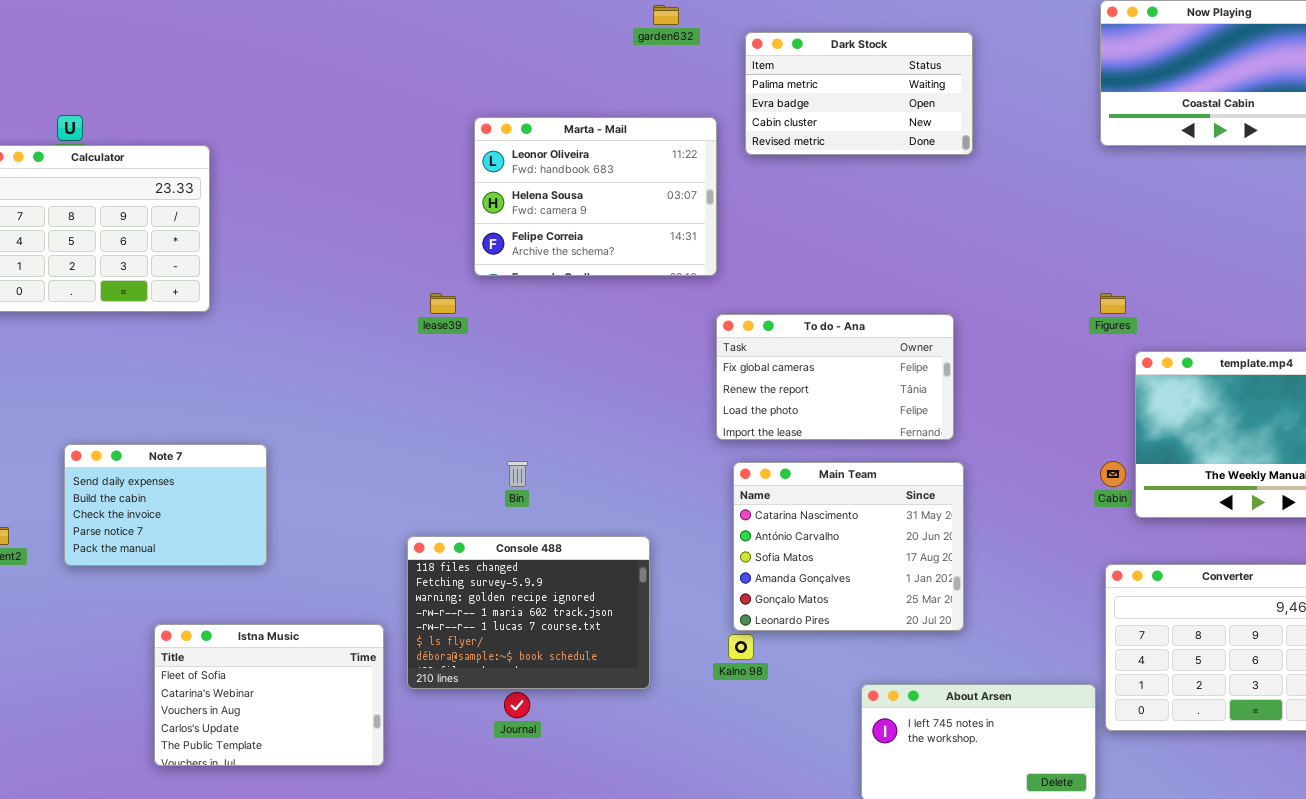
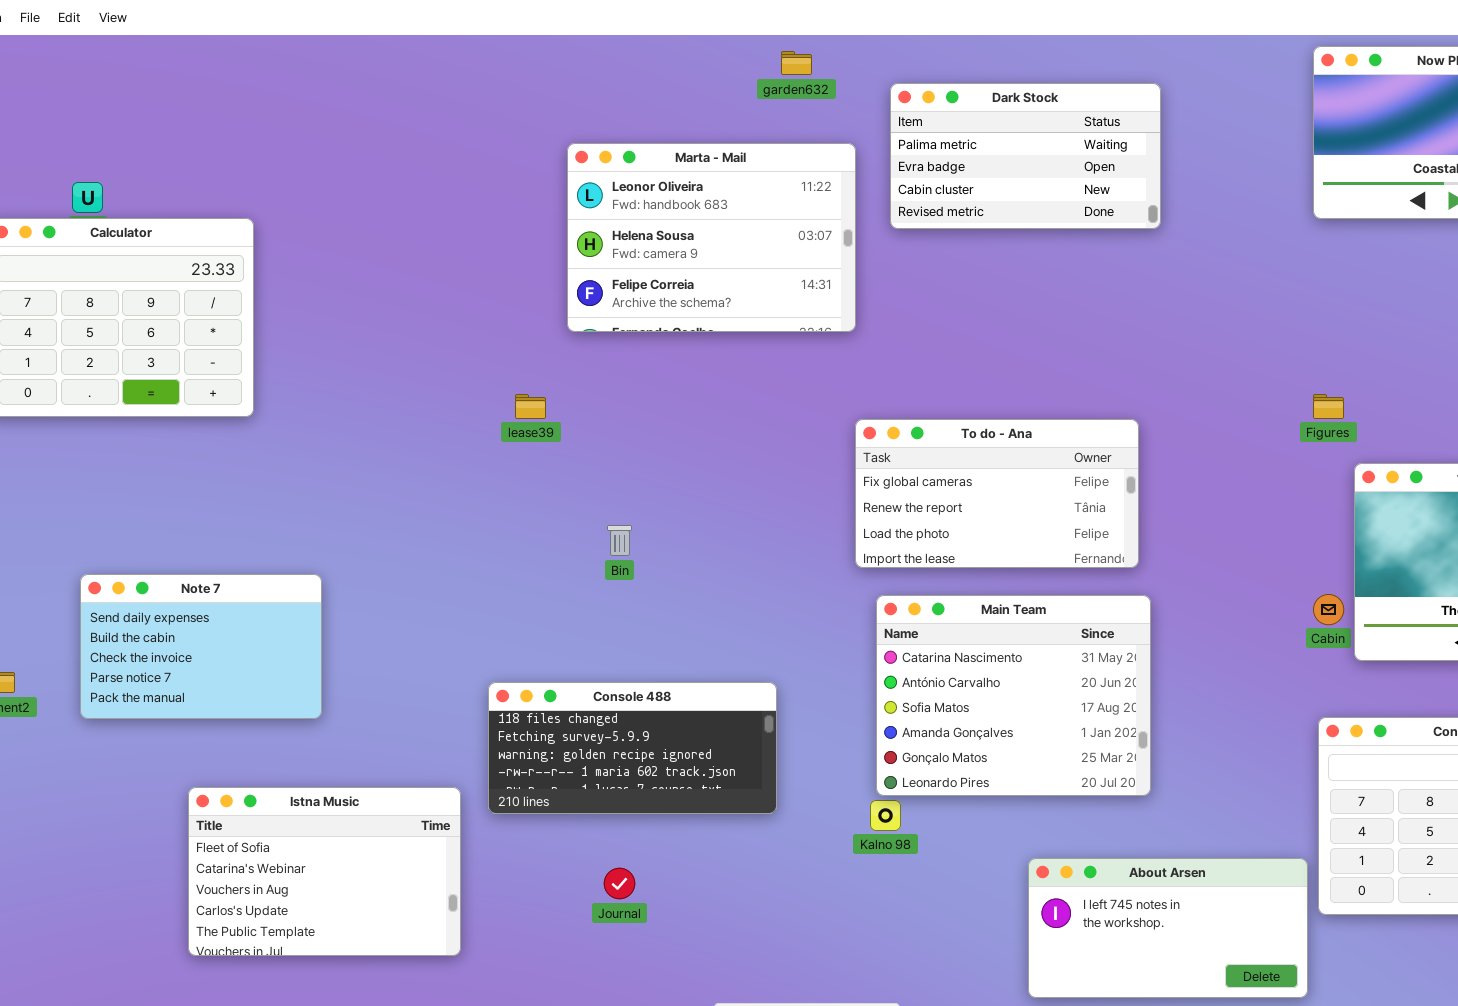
Marta - Mail: [474,117,717,276] -> [567,143,856,332], moved
Bin: [507,461,528,487] -> [607,525,632,556], moved
Console 488: [407,536,650,689] -> [488,682,777,814], resized

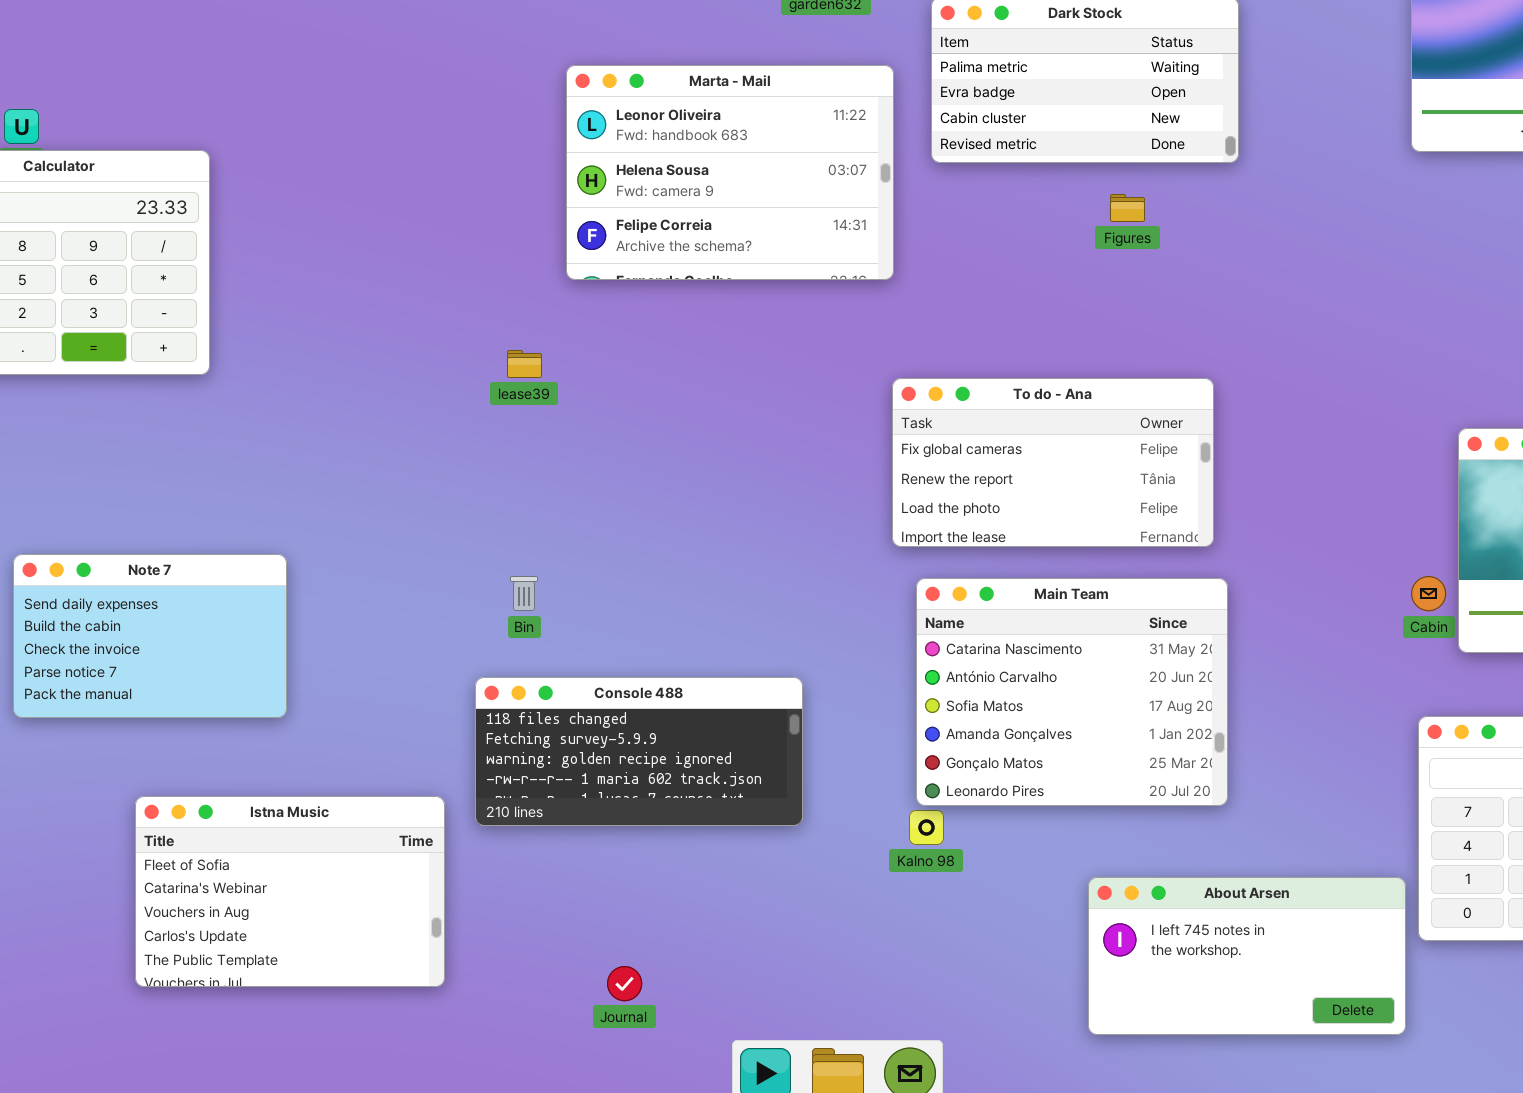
Figures: [1313,394,1344,419] -> [1110,194,1145,222], moved
Bin: [607,525,632,556] -> [510,576,538,611], moved
Journal: [604,868,635,899] -> [607,966,642,1001], moved

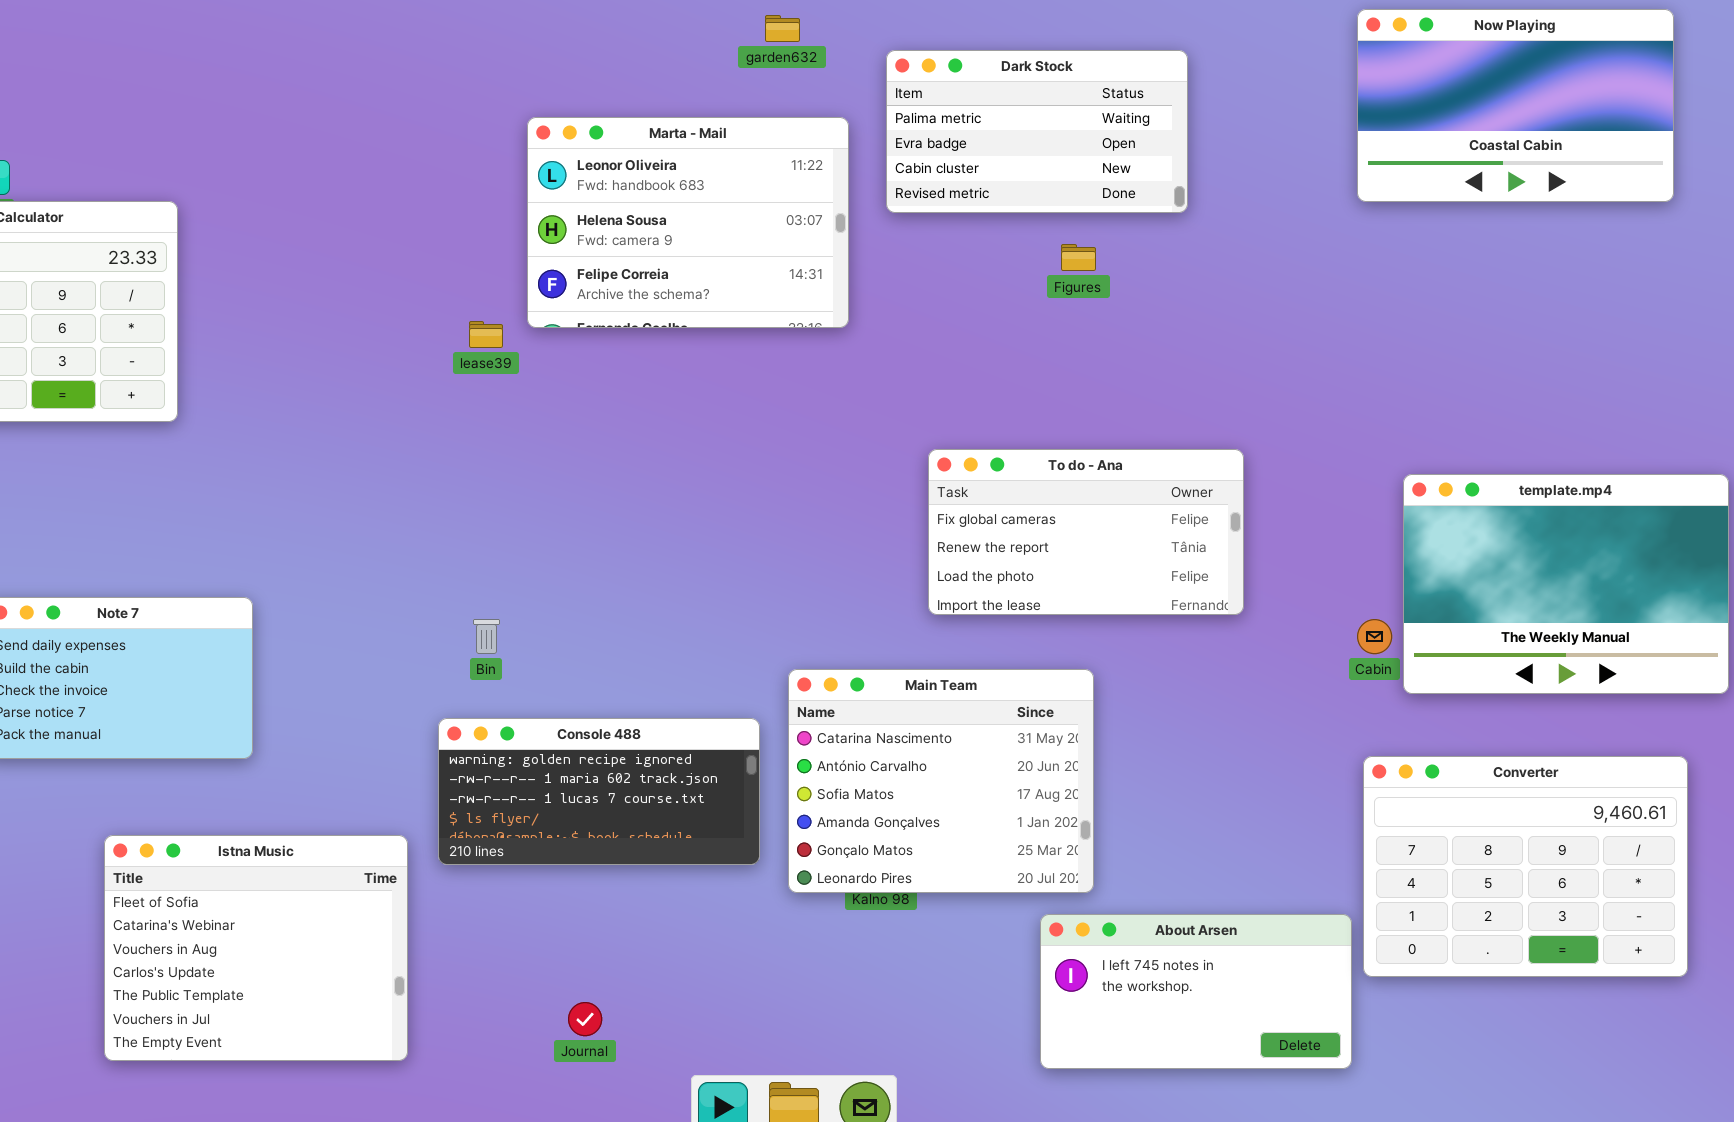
lease39: [507,350,542,378] -> [469,321,503,348], moved
To do - Ana: [892,378,1214,547] -> [928,449,1244,615], moved
Main Team: [916,578,1228,806] -> [788,669,1094,893], moved
Console 488: [475,677,803,826] -> [438,718,760,865], scrolled down 2 rows
Istna Music: [135,796,445,987] -> [104,835,408,1061], resized

